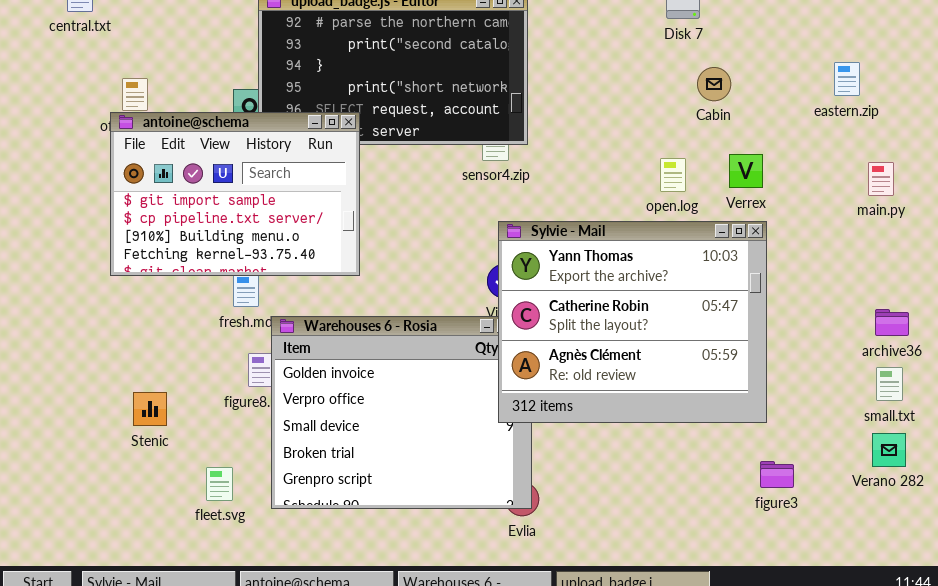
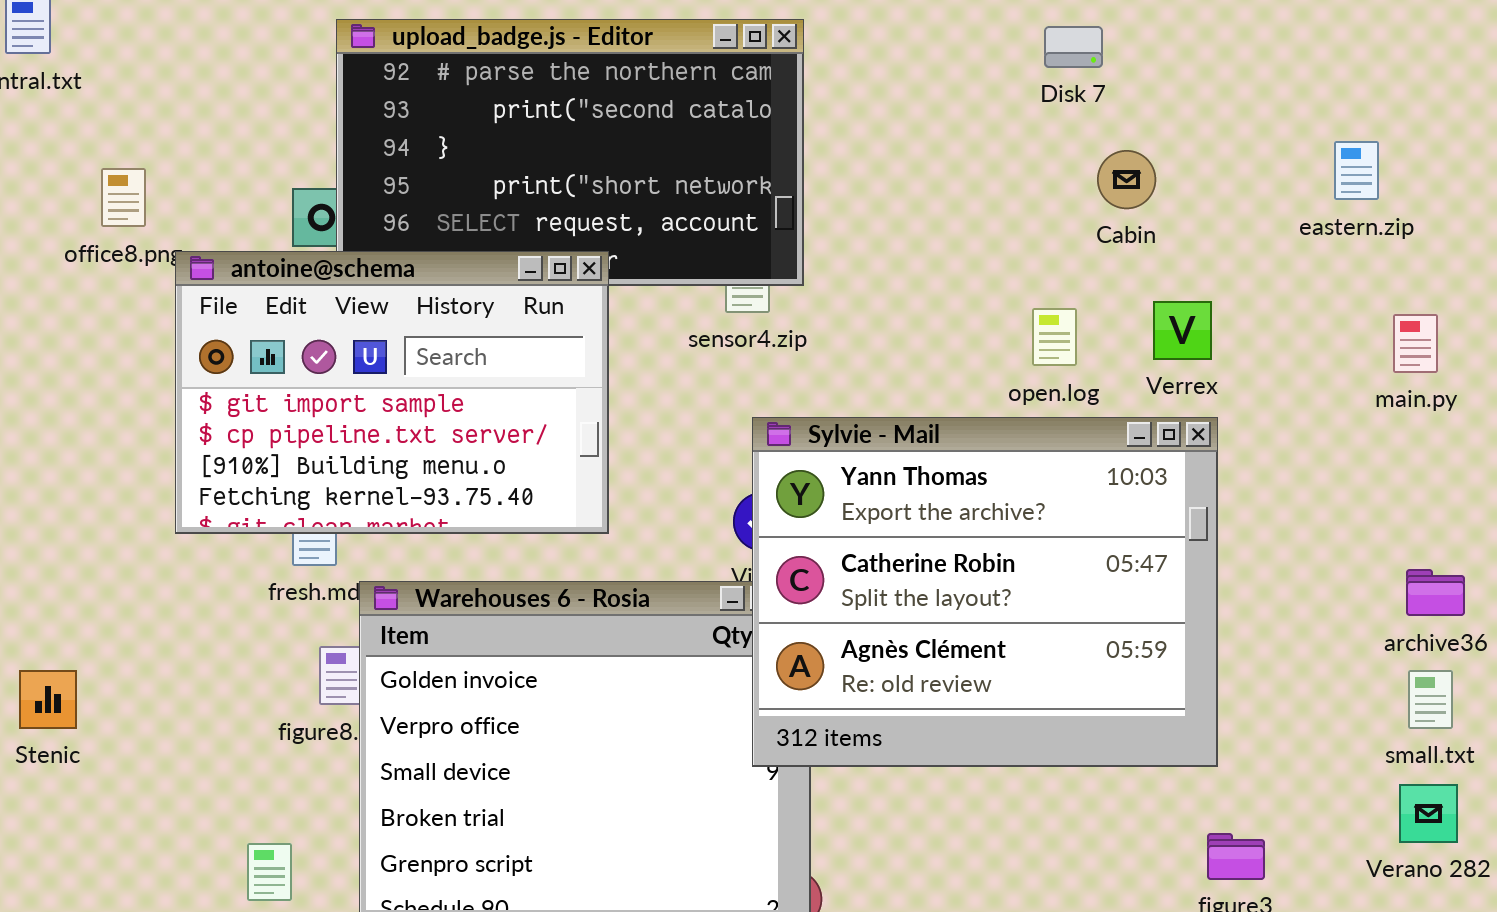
antoine@schema: [110,112,360,276] -> [175,251,609,534], moved
Stenic: [133,392,167,426] -> [19,670,77,729], moved

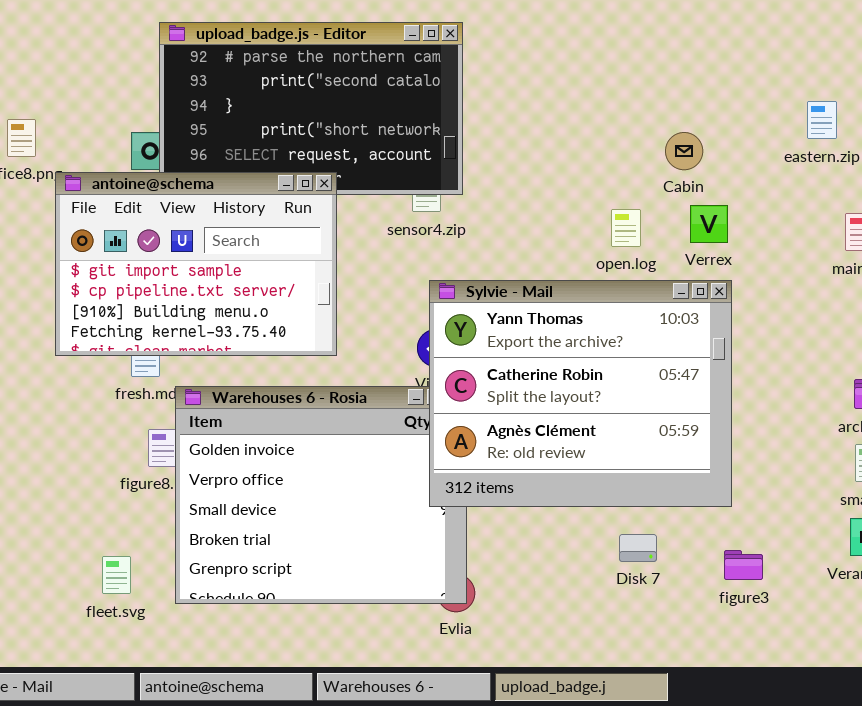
Disk 7: [1044,26,1103,68] -> [619,534,657,562], moved
Cabin: [1097,150,1156,209] -> [665,132,703,170], moved

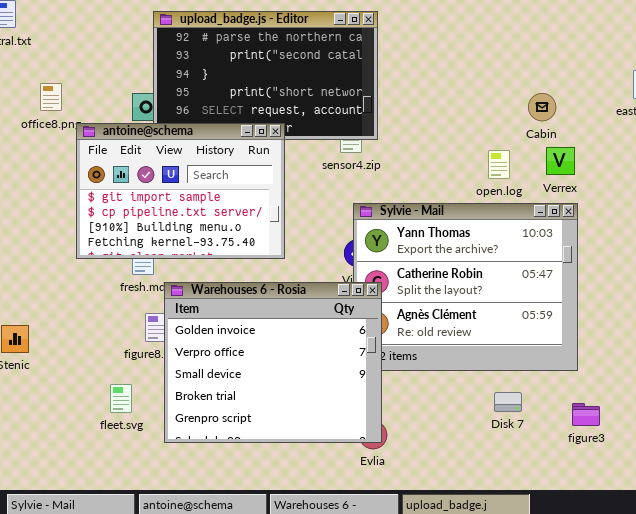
Warehouses 6 - Rosia: [175,386,467,604] -> [164,282,382,443], raised
fleet.svg: [102,556,131,594] -> [110,384,132,413], moved

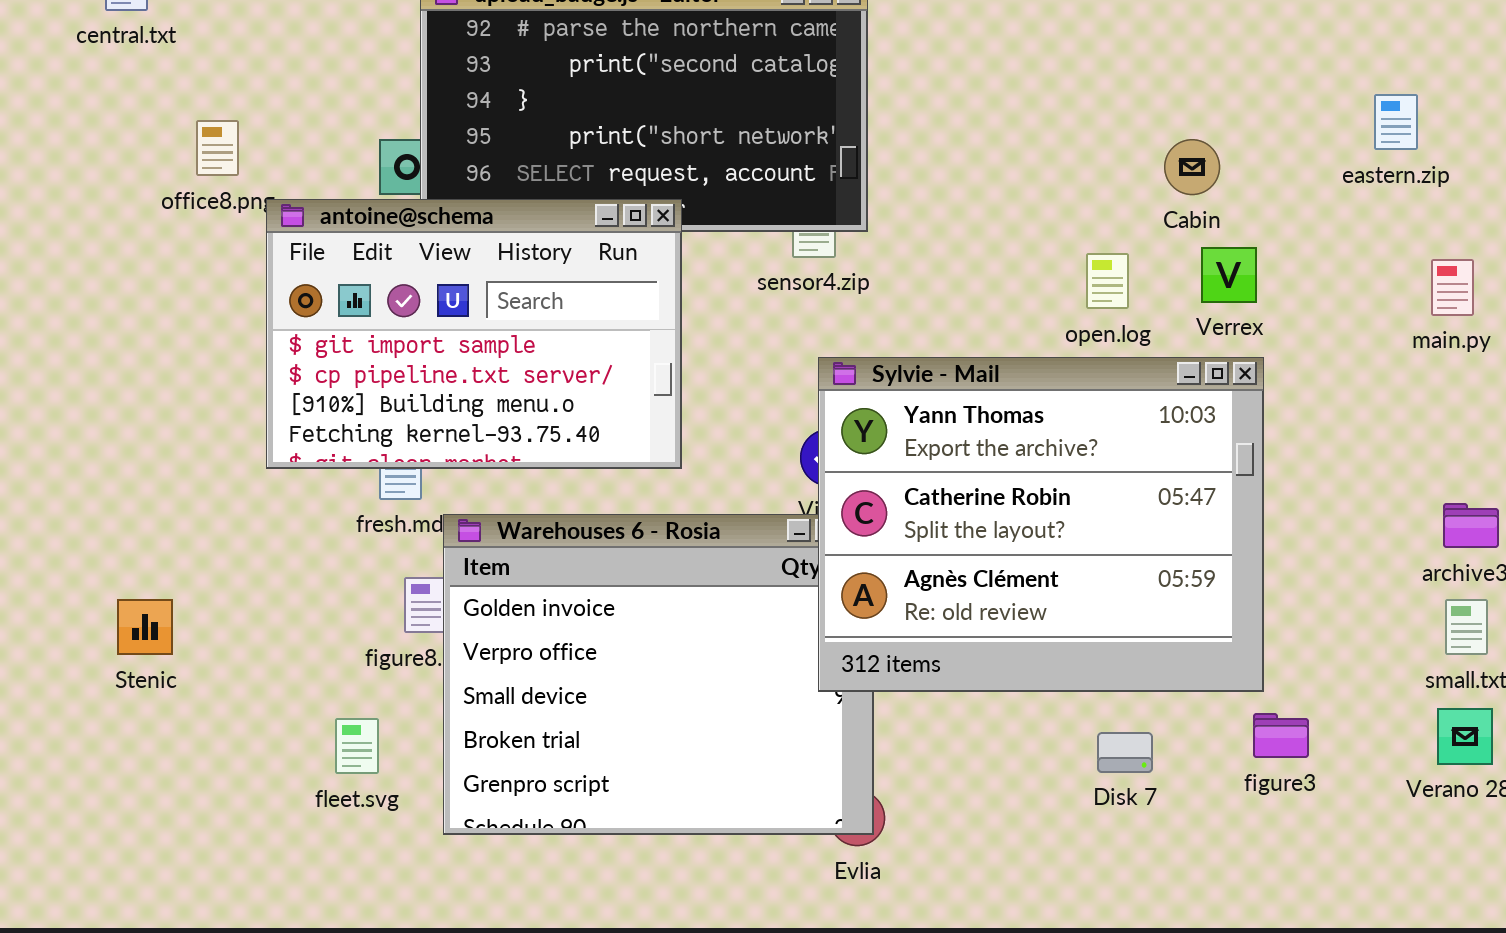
Sylvie - Mail: [353,203,578,371] -> [818,357,1264,692], raised
figure3: [572,403,600,426] -> [1253,713,1309,758], moved

